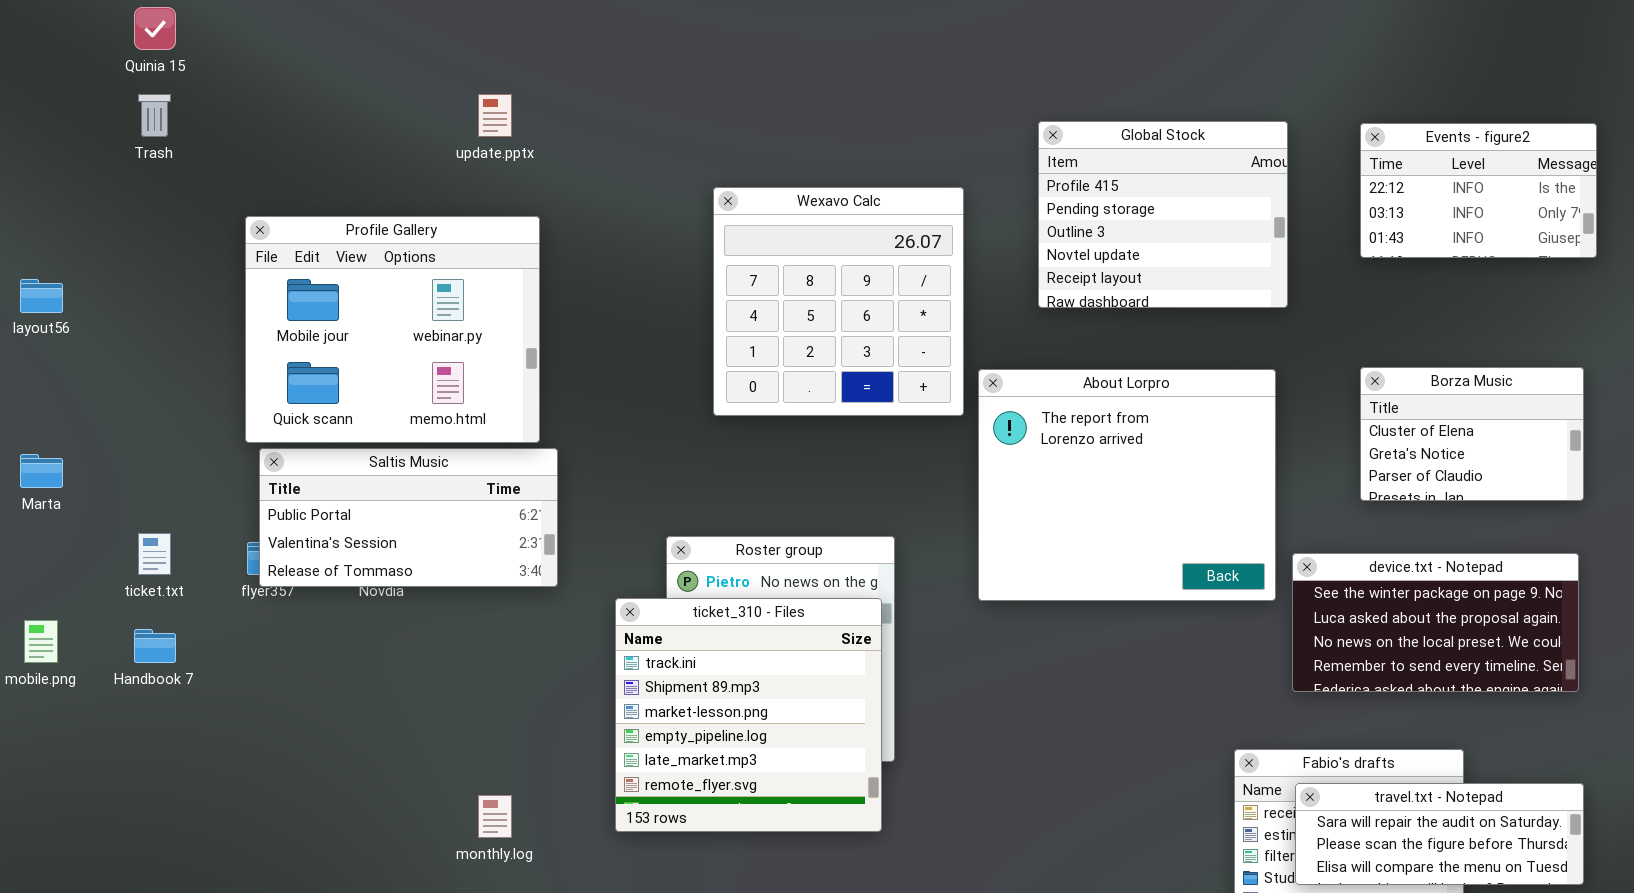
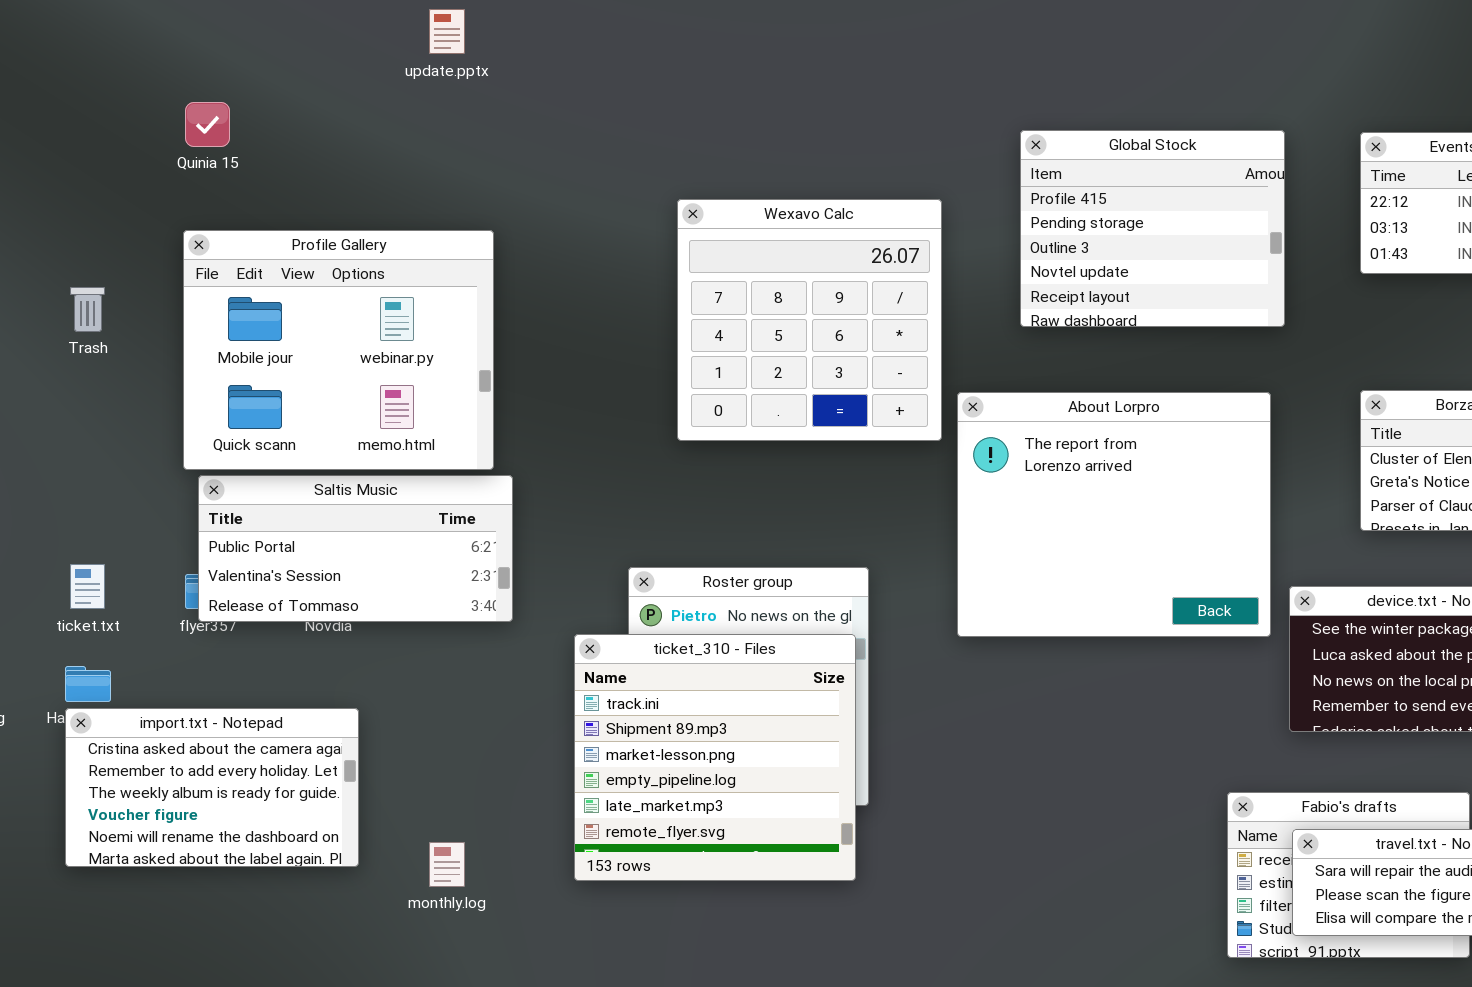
Quinia 15: [134,7,176,50] -> [185,102,230,147], moved
Trash: [138,94,171,137] -> [70,287,105,332], moved
update.pptx: [478,94,512,137] -> [429,9,465,54], moved
import.txt - Notepad: none -> [65,708,359,867], opened

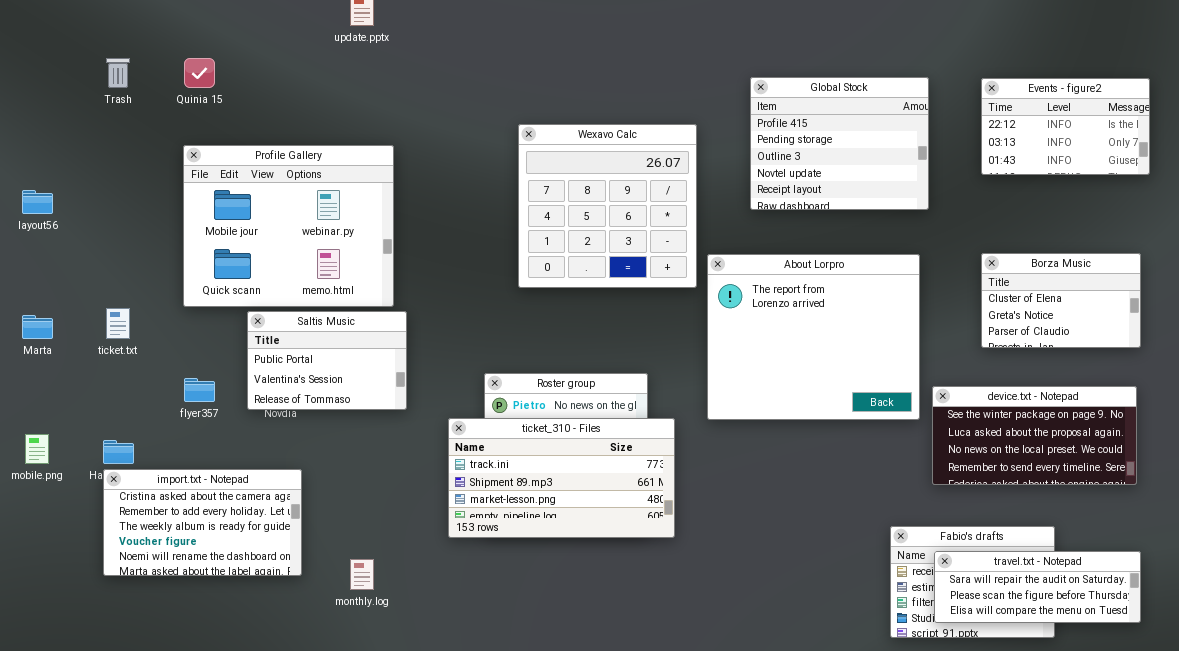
Trash: [70,287,105,332] -> [106,58,130,88], moved
Saltis Music: [198,475,513,622] -> [247,311,407,410], resized
ticket.txt: [70,564,105,609] -> [106,308,130,339], moved
ticket_310 - Files: [574,634,856,881] -> [448,418,675,538], resized

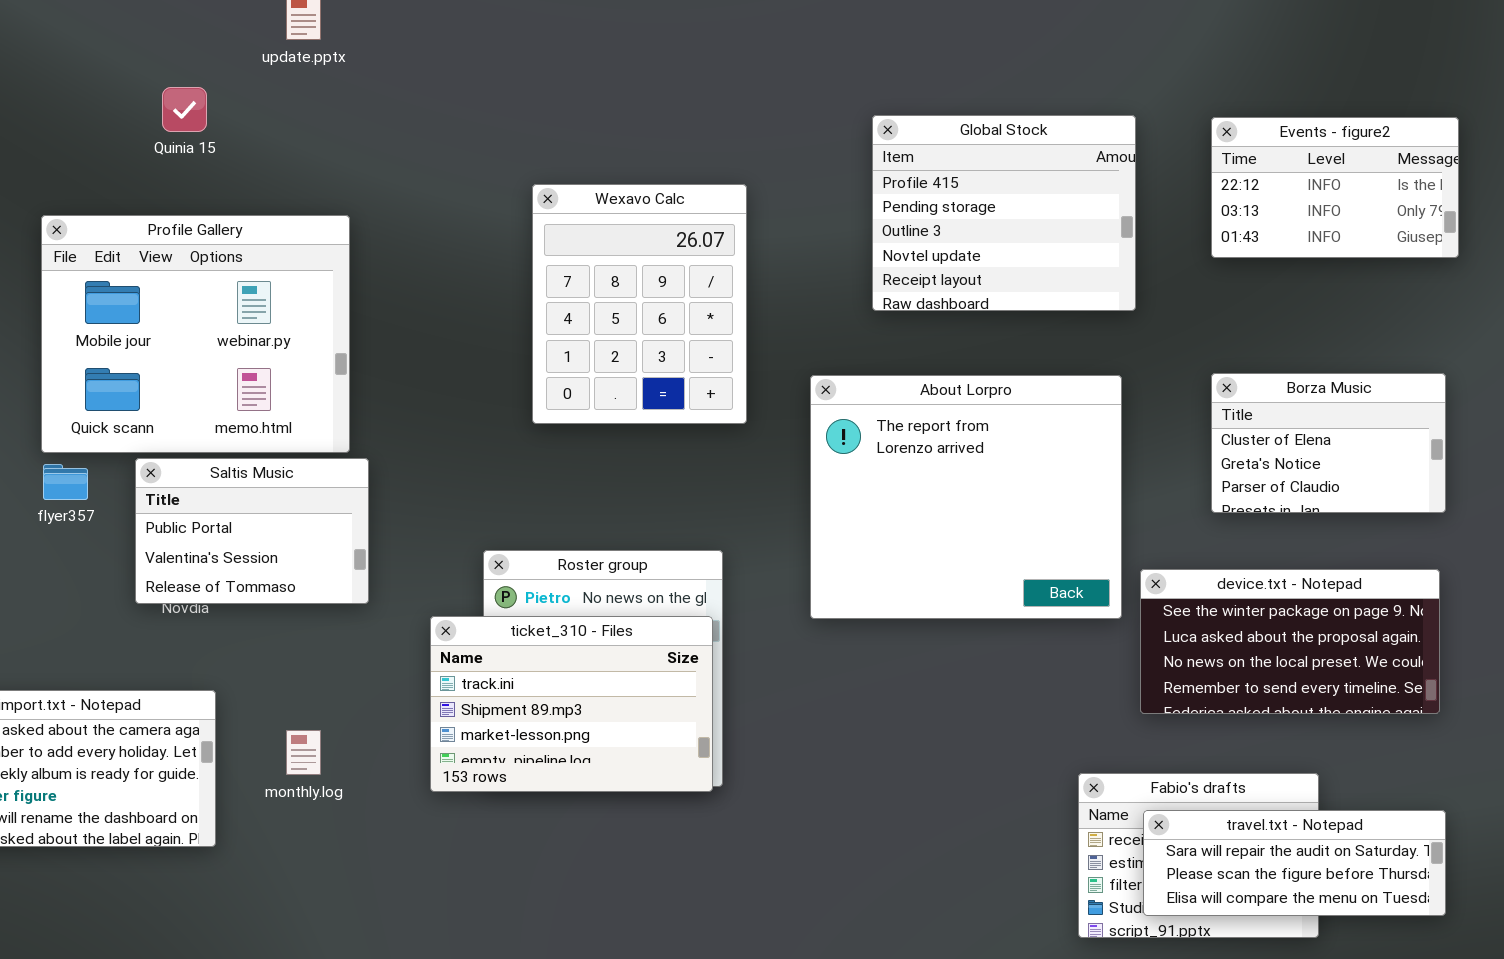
Quinia 15: [184,58,215,88] -> [162,87,207,132], moved
Wexavo Calc: [518,124,697,288] -> [532,184,747,424], resized
flyer357: [184,378,215,402] -> [43,464,88,500], moved
ticket_310 - Files: [448,418,675,538] -> [430,616,713,792], resized
monthly.log: [350,559,374,590] -> [286,730,321,775], moved

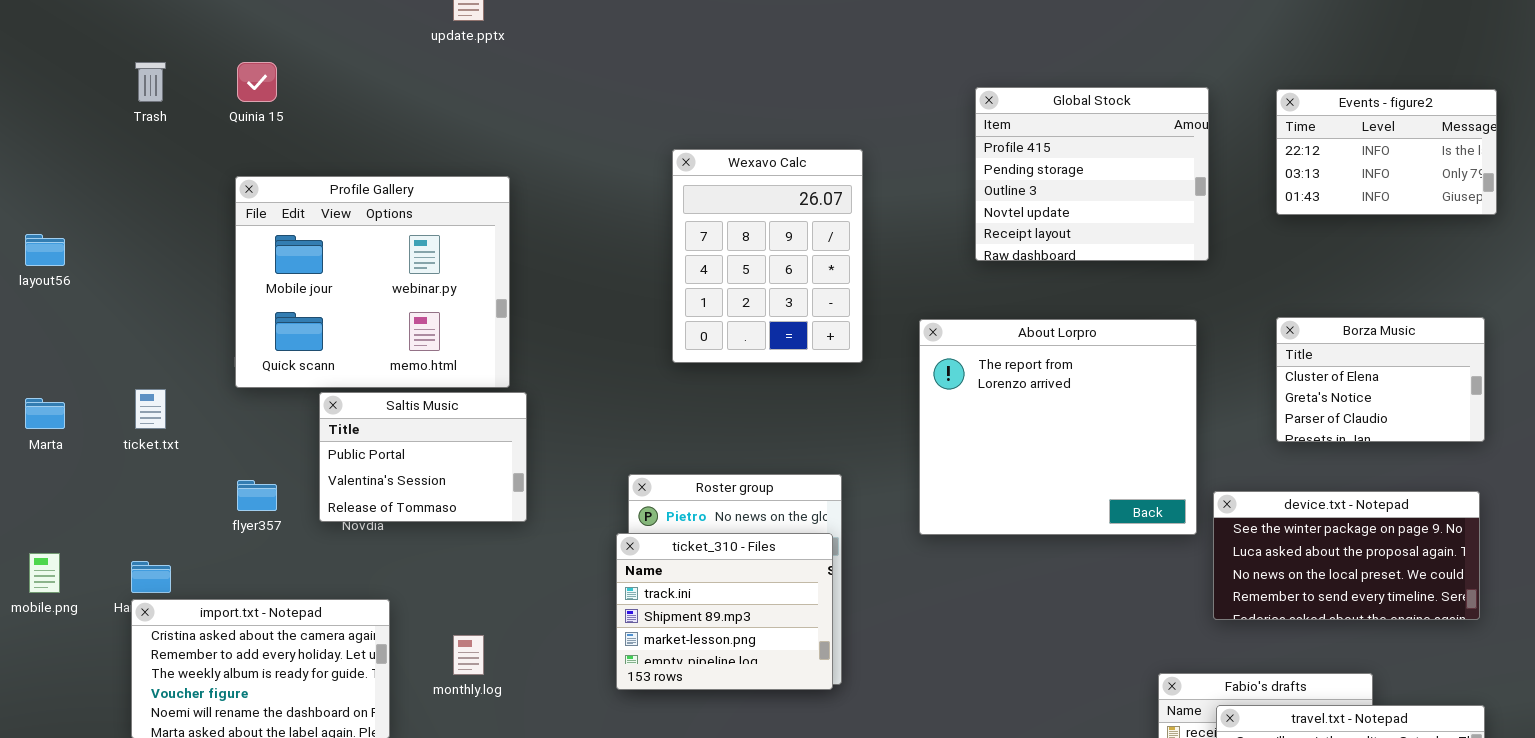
Quinia 15: [162,87,207,132] -> [237,62,277,102], moved
flyer357: [43,464,88,500] -> [237,480,277,511], moved
ticket_310 - Files: [430,616,713,792] -> [616,533,833,690], resized

